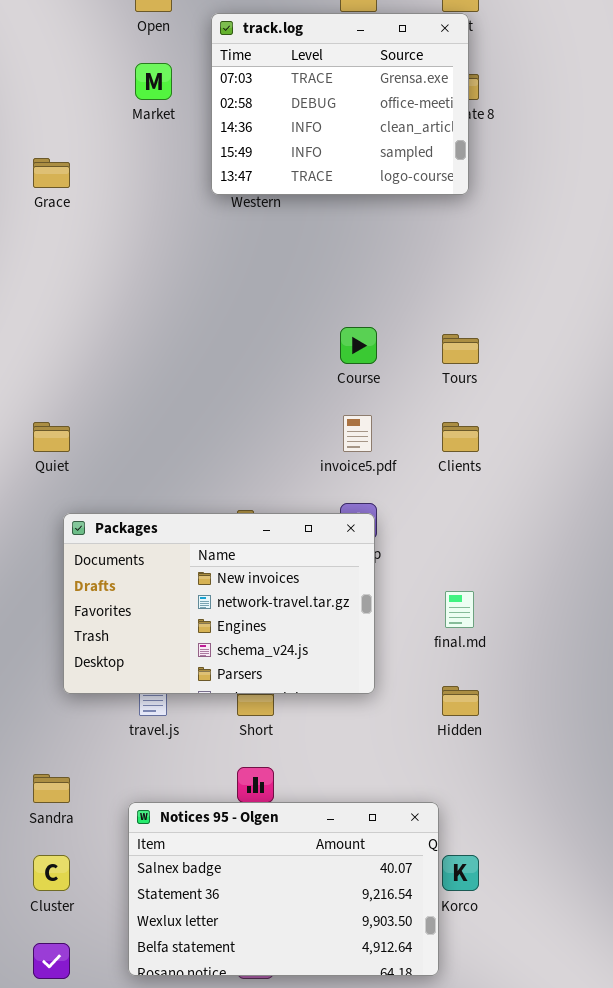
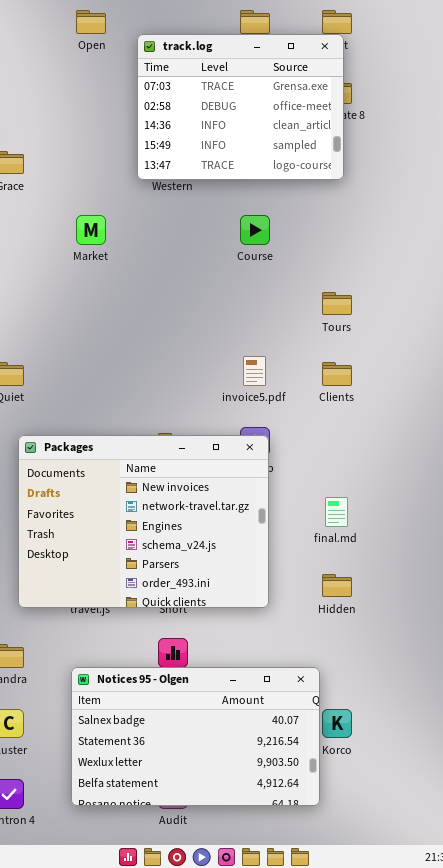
Market: [135,63,172,100] -> [76,215,106,245], moved
Course: [340,327,377,364] -> [240,215,270,245], moved
Packages: [63,513,375,694] -> [18,435,269,608], resized

